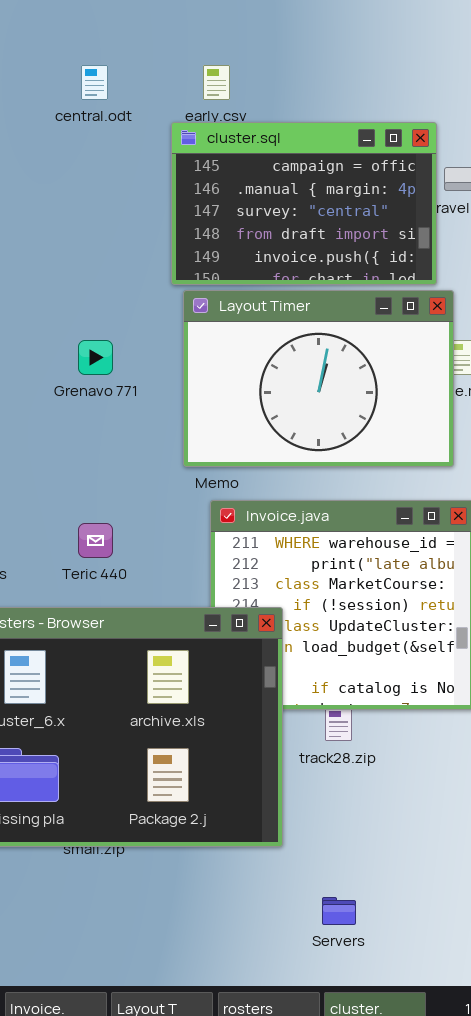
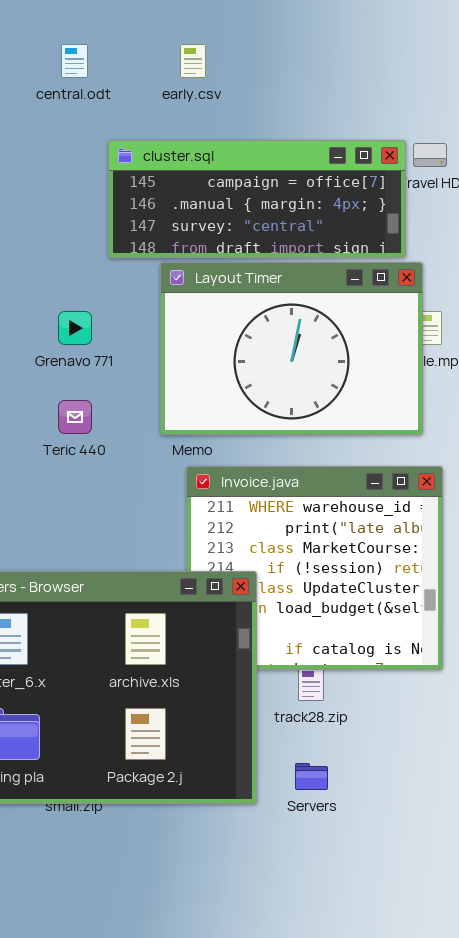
cluster.sql: [171,122,437,285] -> [108,140,406,258], resized
Teric 440: [78,523,113,558] -> [58,400,92,434], moved
Servers: [322,897,356,925] -> [295,763,328,790], moved

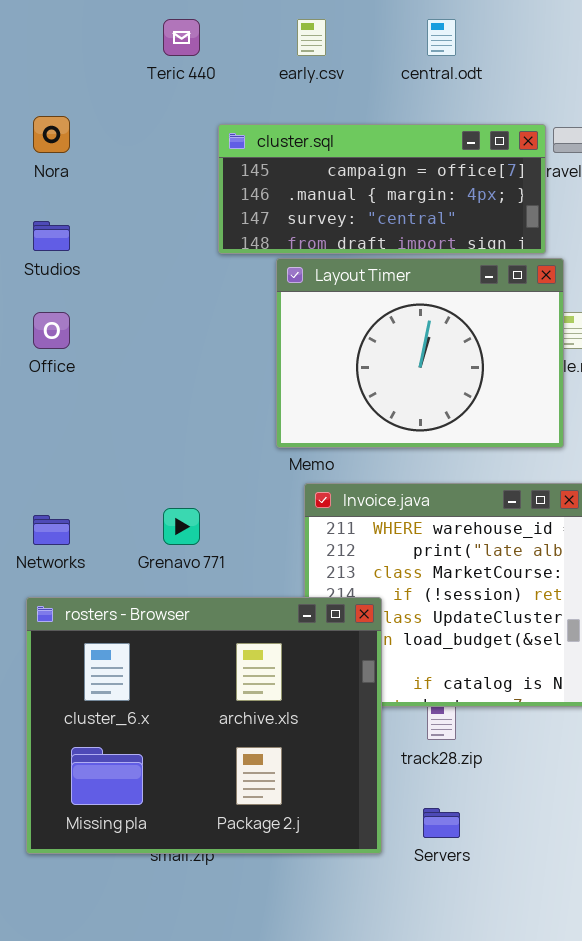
central.odt: [61,44,88,78] -> [427,19,456,56], moved
Grenavo 771: [58,311,92,345] -> [163,508,200,545], moved
Teric 440: [58,400,92,434] -> [163,19,200,56], moved

